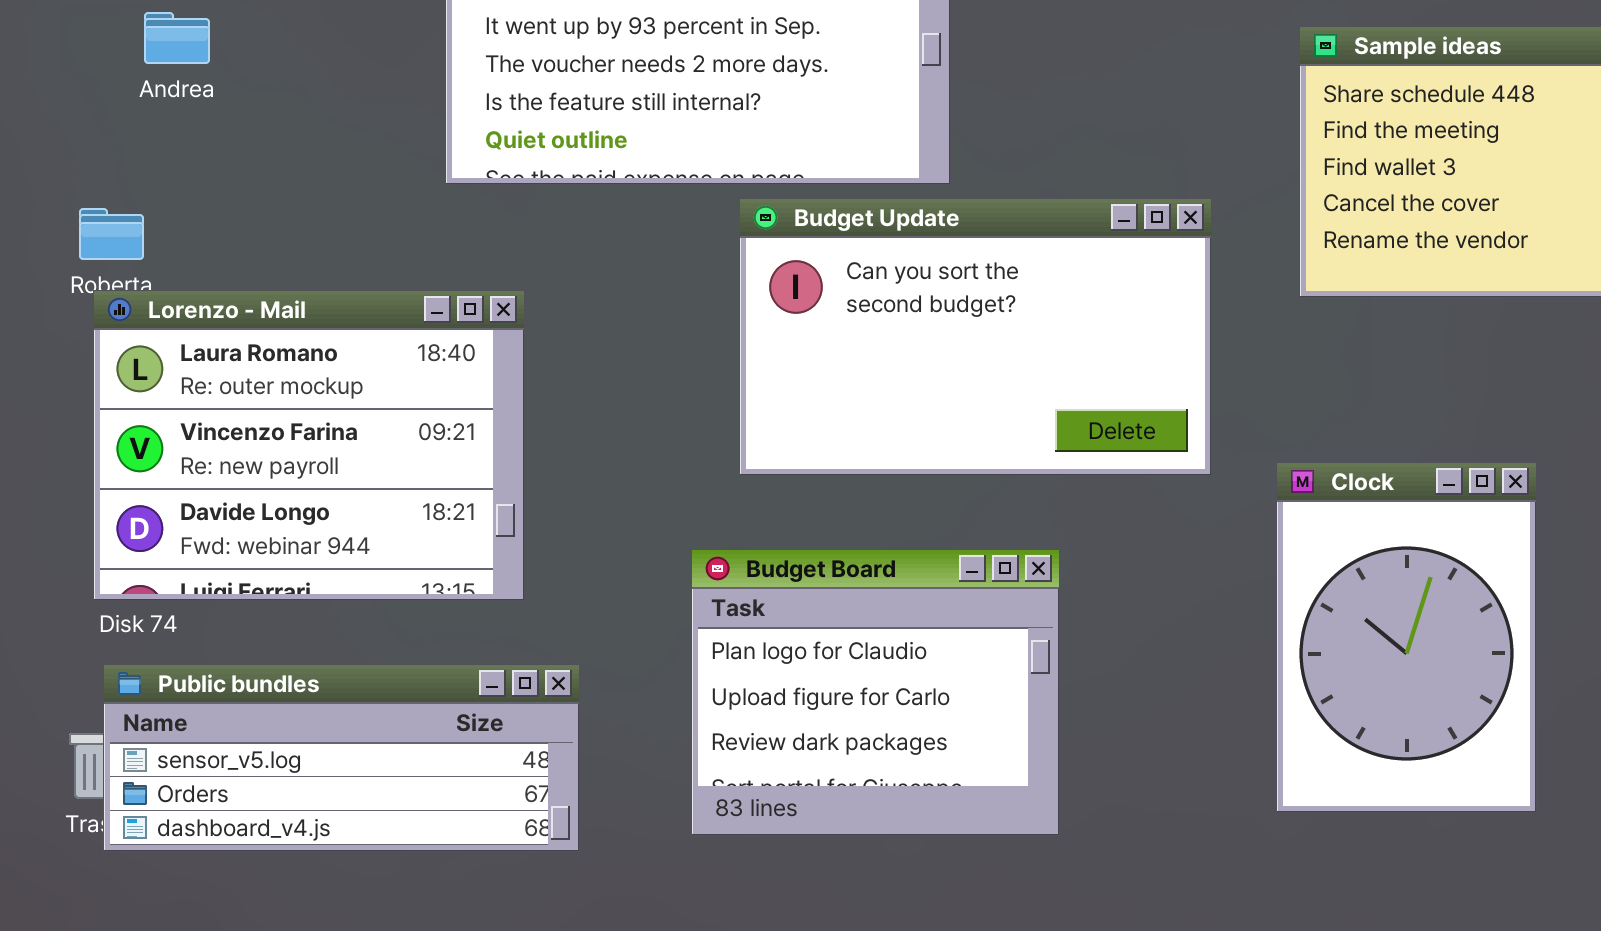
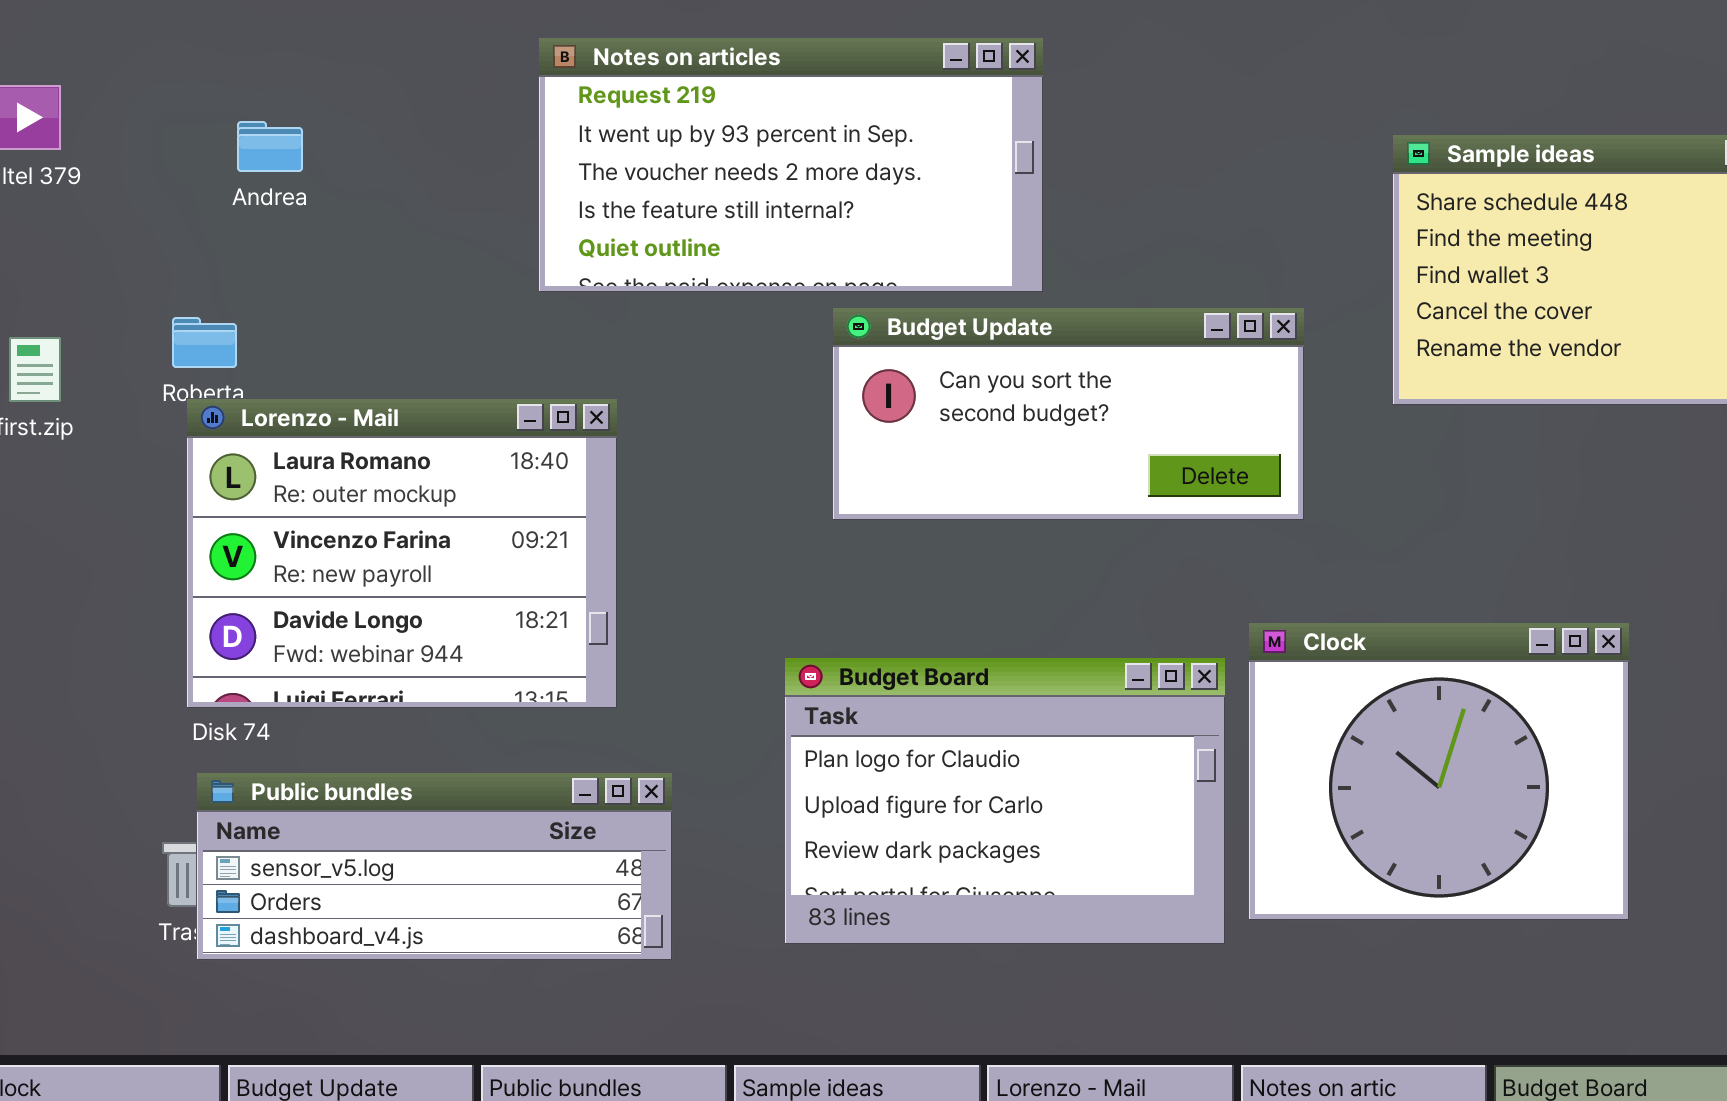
Budget Update: [739,198,1212,476] -> [832,307,1305,521], resized
Clock: [1276,462,1537,813] -> [1248,622,1630,921], resized
Budget Board: [691,549,1060,836] -> [784,657,1226,945], resized

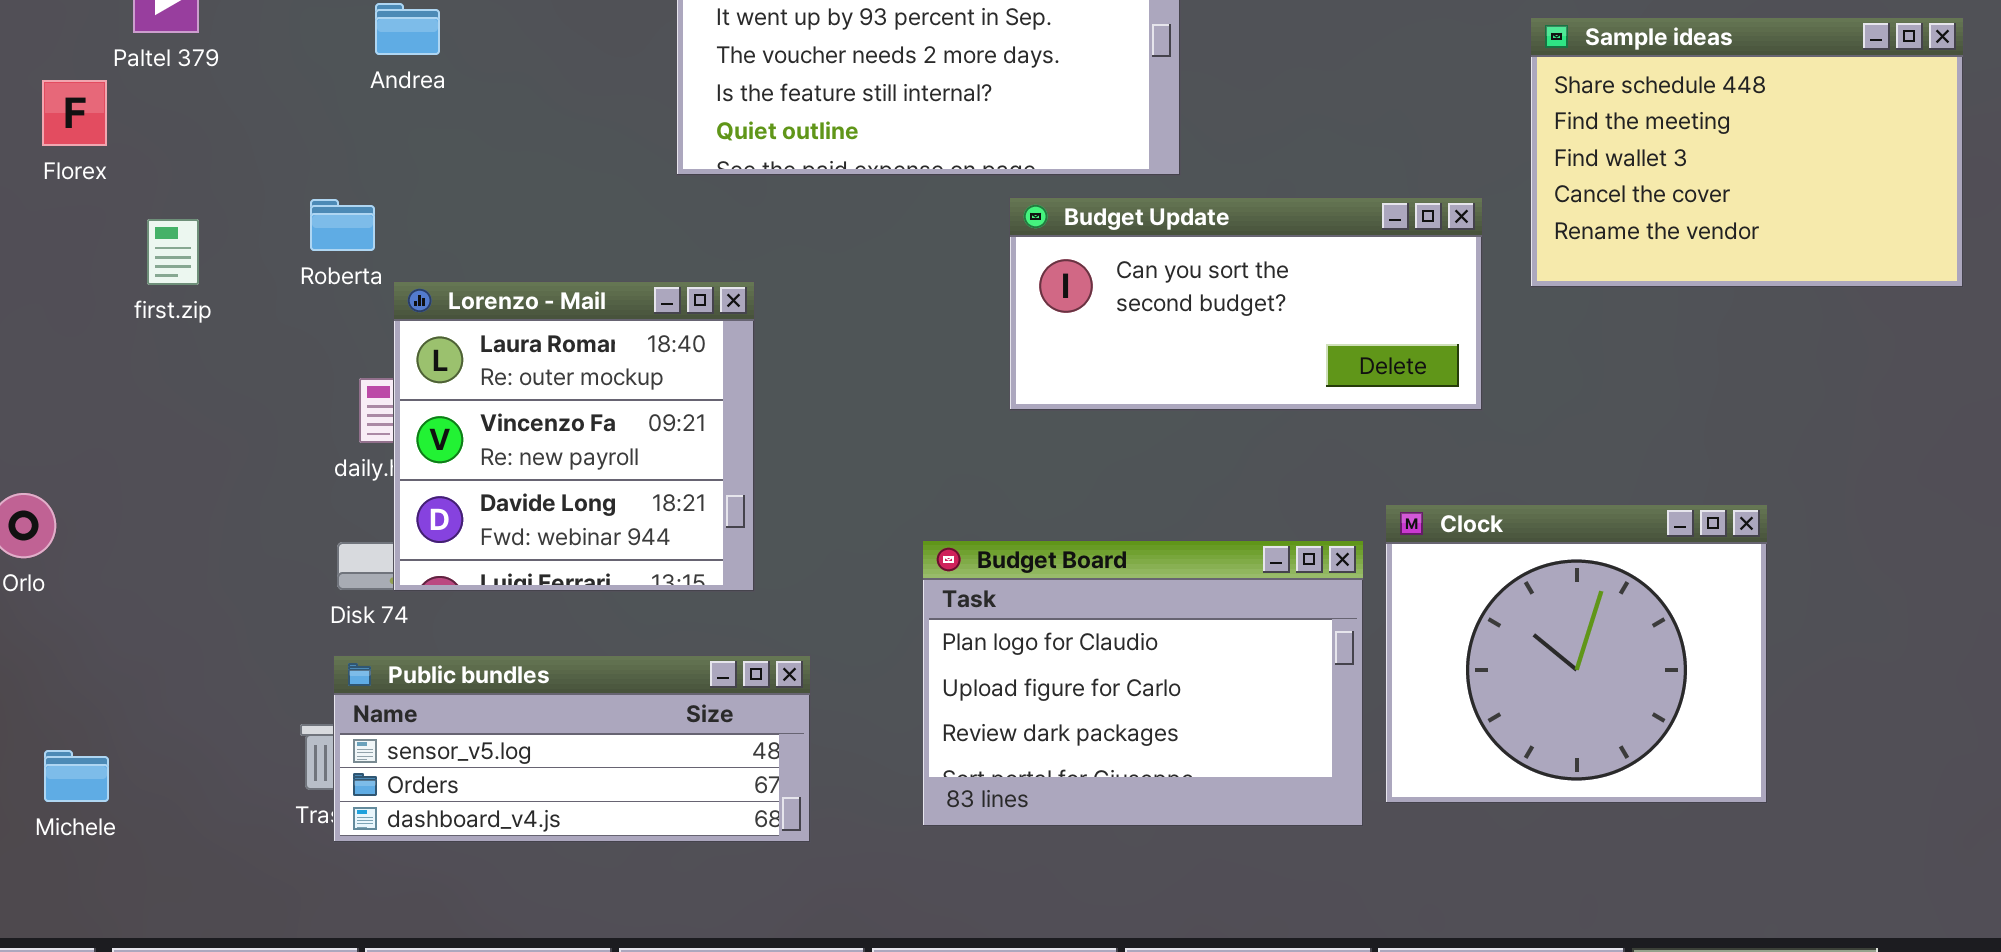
Budget Update: [832,307,1305,521] -> [1009,197,1483,411], moved
Lorenzo - Mail: [186,398,618,709] -> [393,281,755,592], resized

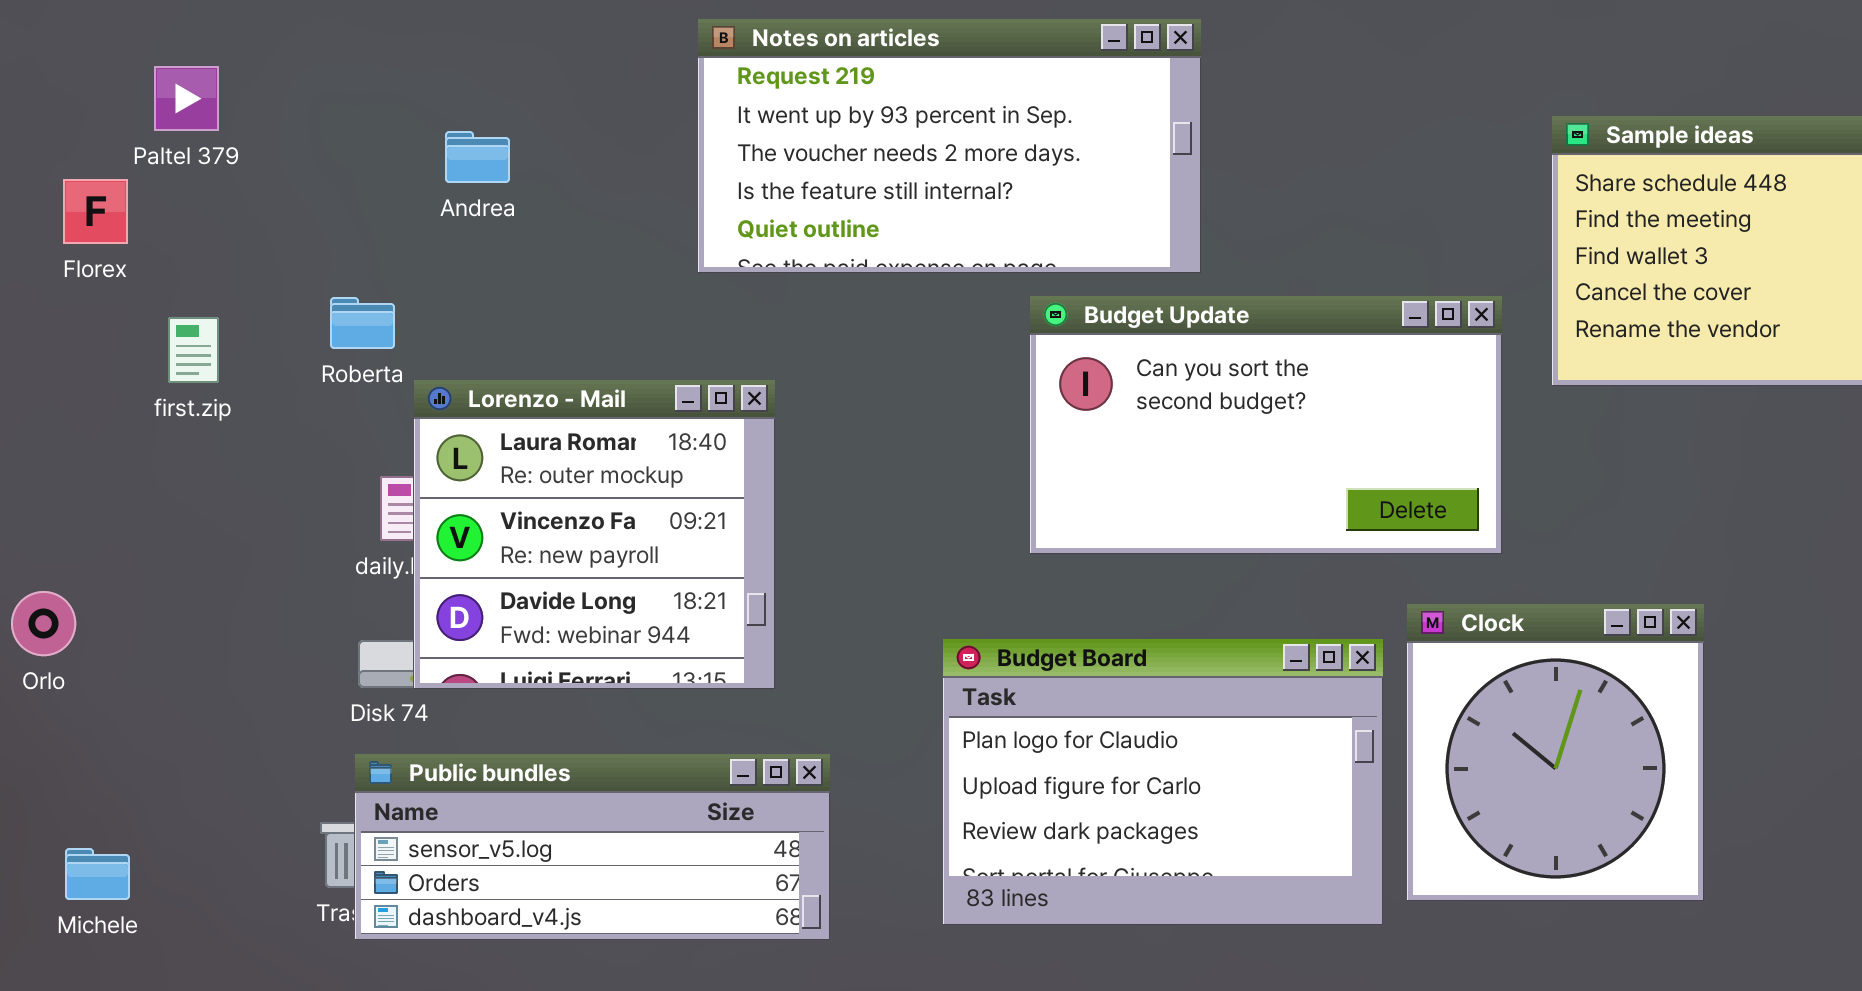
Andrea: [375,3,440,55] -> [445,131,510,183], moved
Budget Update: [1009,197,1483,411] -> [1029,295,1503,555], resized
Clock: [1385,504,1768,804] -> [1406,603,1705,902], resized

